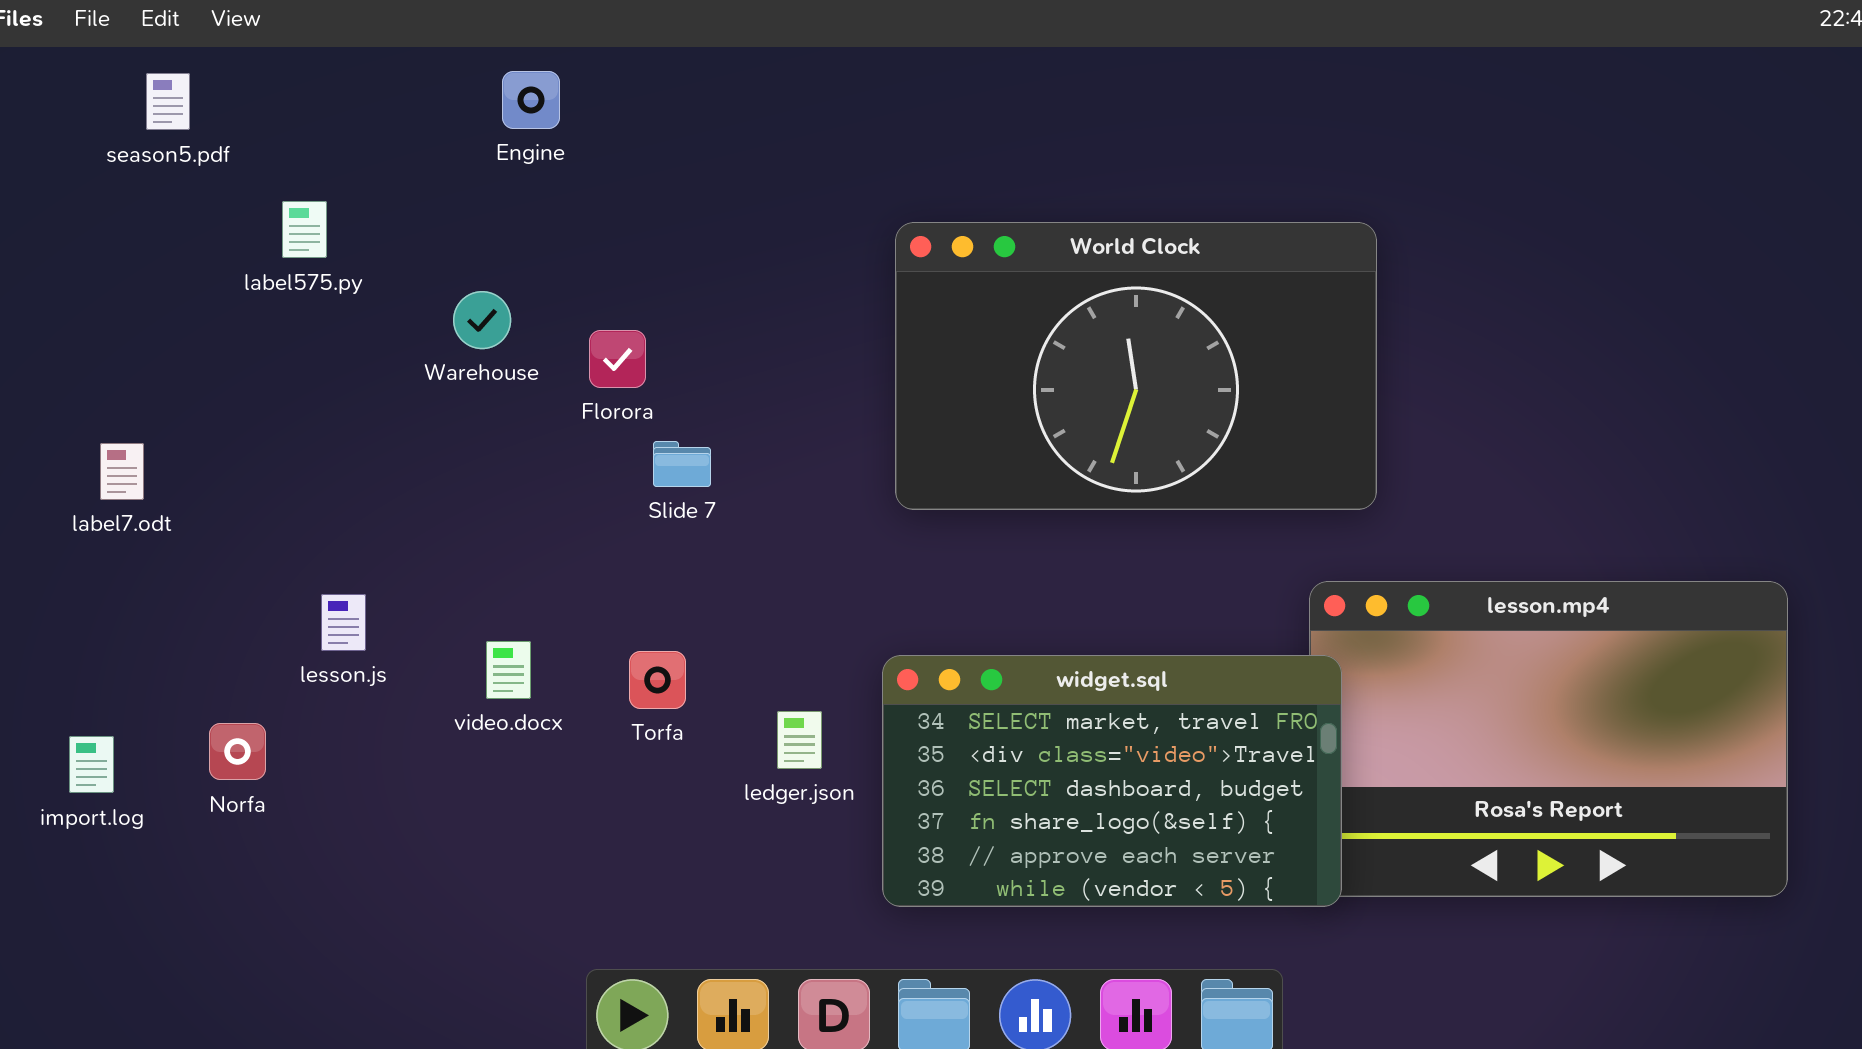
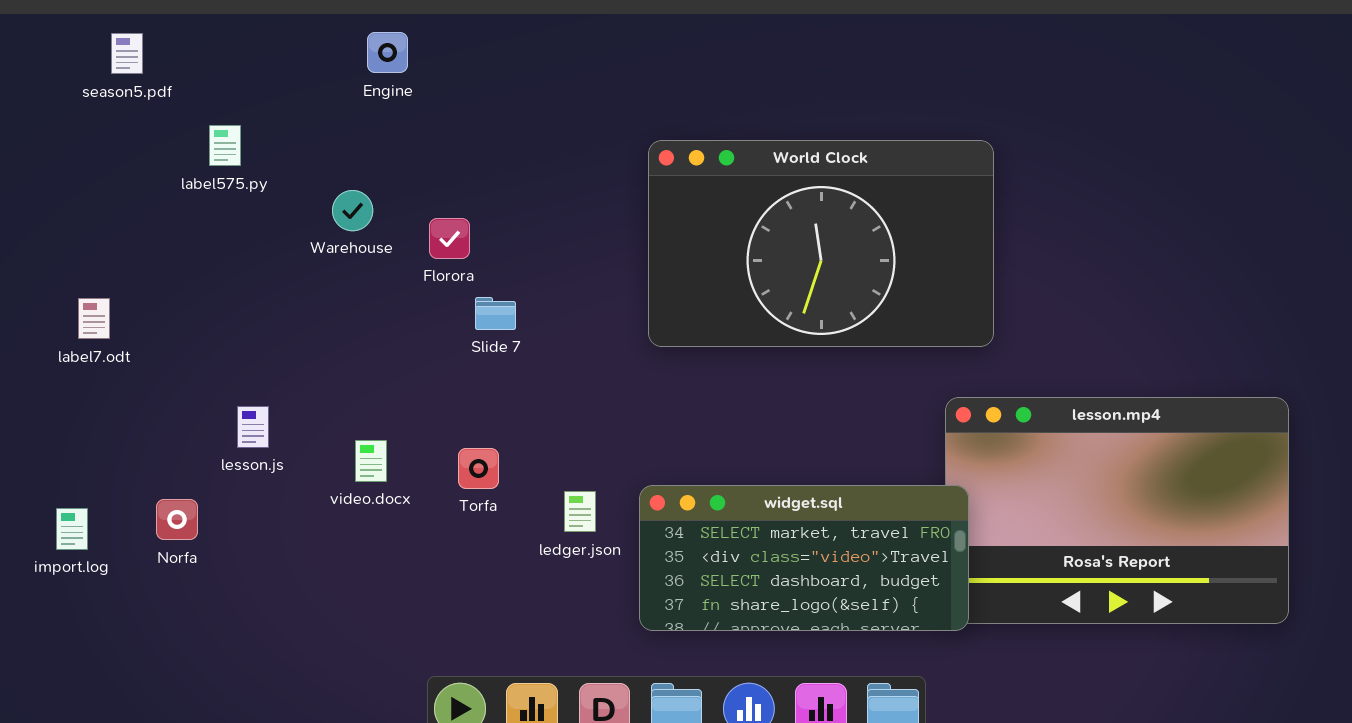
widget.sql: [882,655,1342,907] -> [639,485,969,631], resized

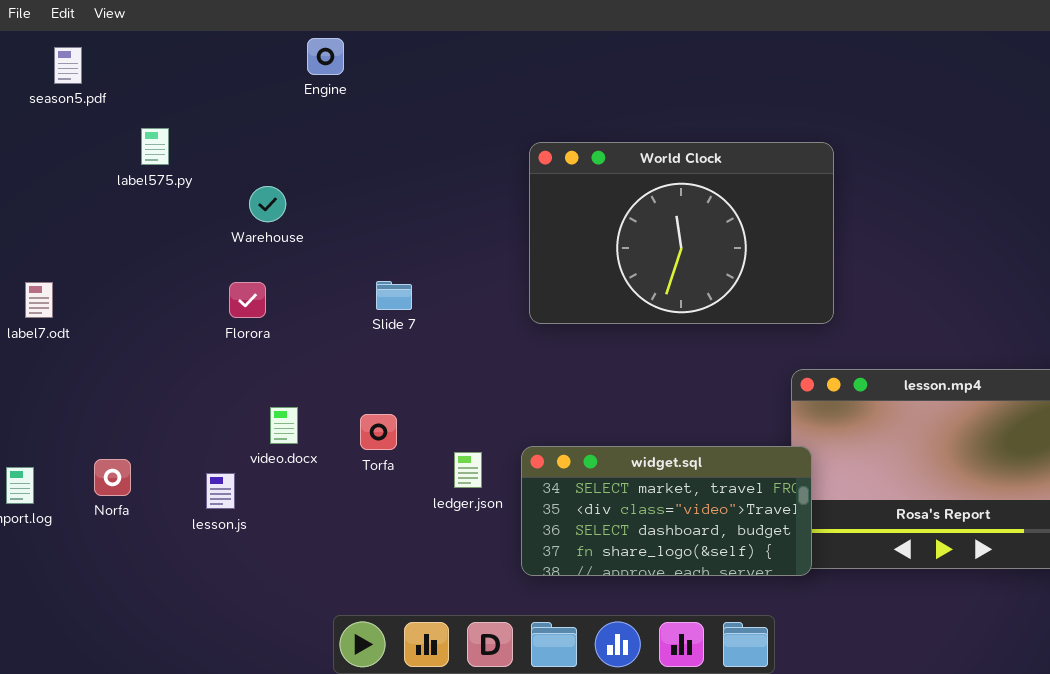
Engine: [367,32,408,73] -> [307,38,344,75], moved
Florora: [429,218,470,259] -> [229,282,266,318], moved
lesson.js: [237,406,269,448] -> [206,473,235,509], moved

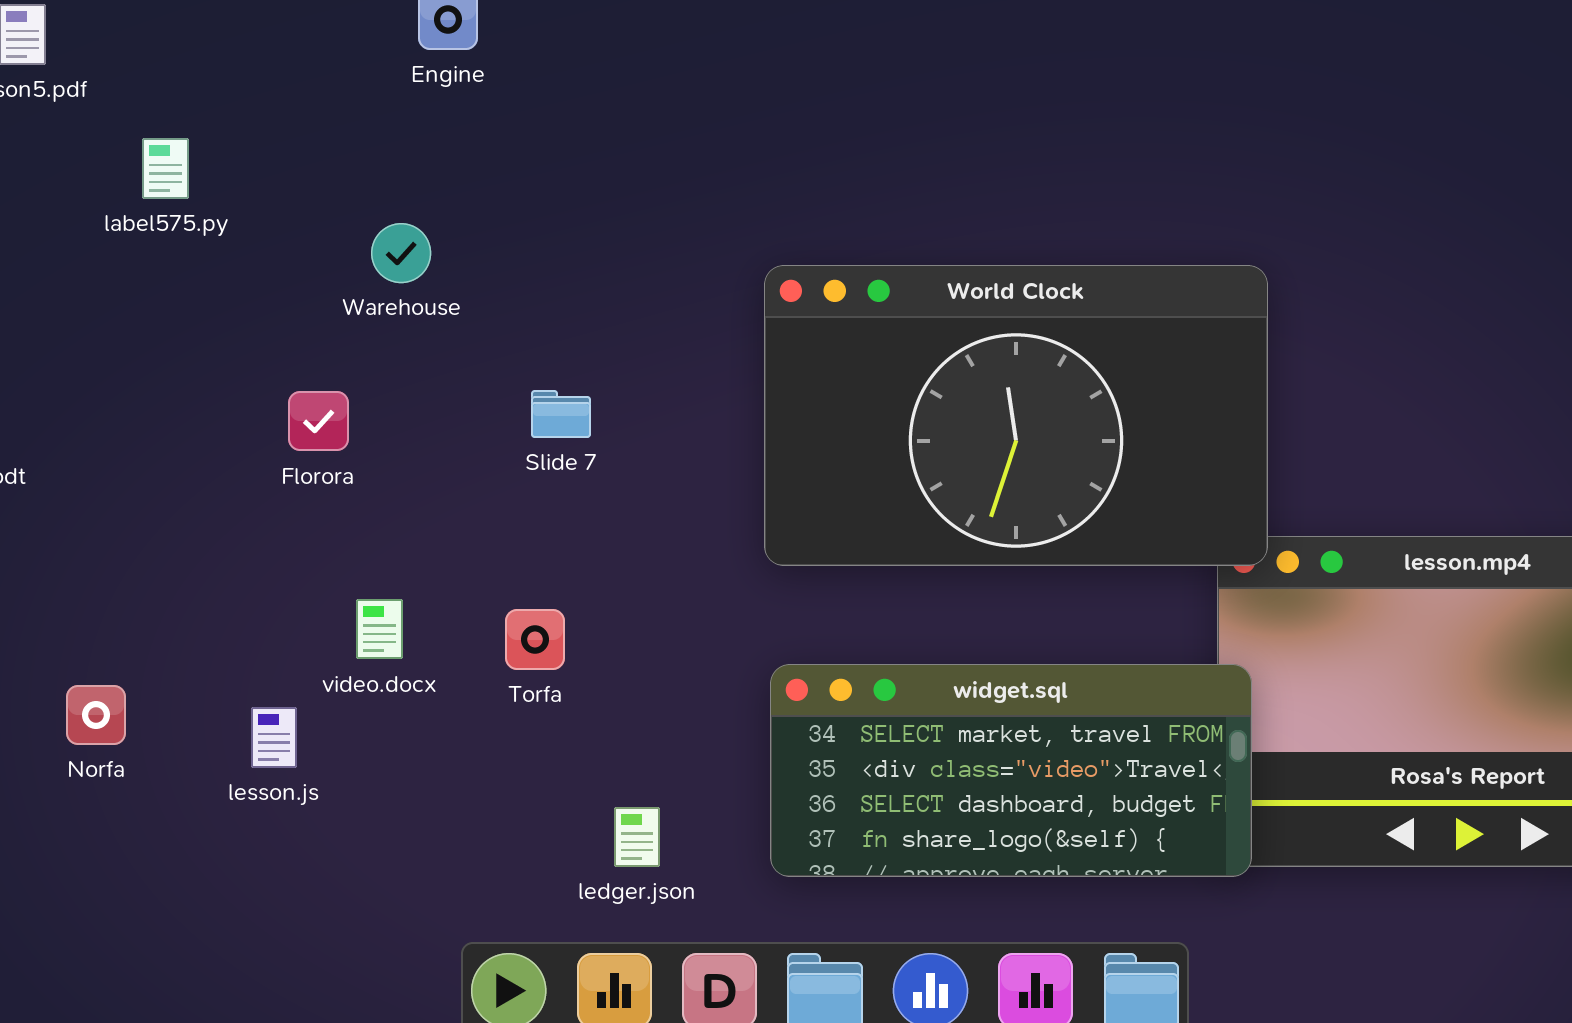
World Clock: [529,142,834,324] -> [764,265,1268,566], moved
Warehouse: [249,186,286,222] -> [371,223,431,283], moved
ledger.json: [454,452,482,488] -> [614,807,660,867], moved

